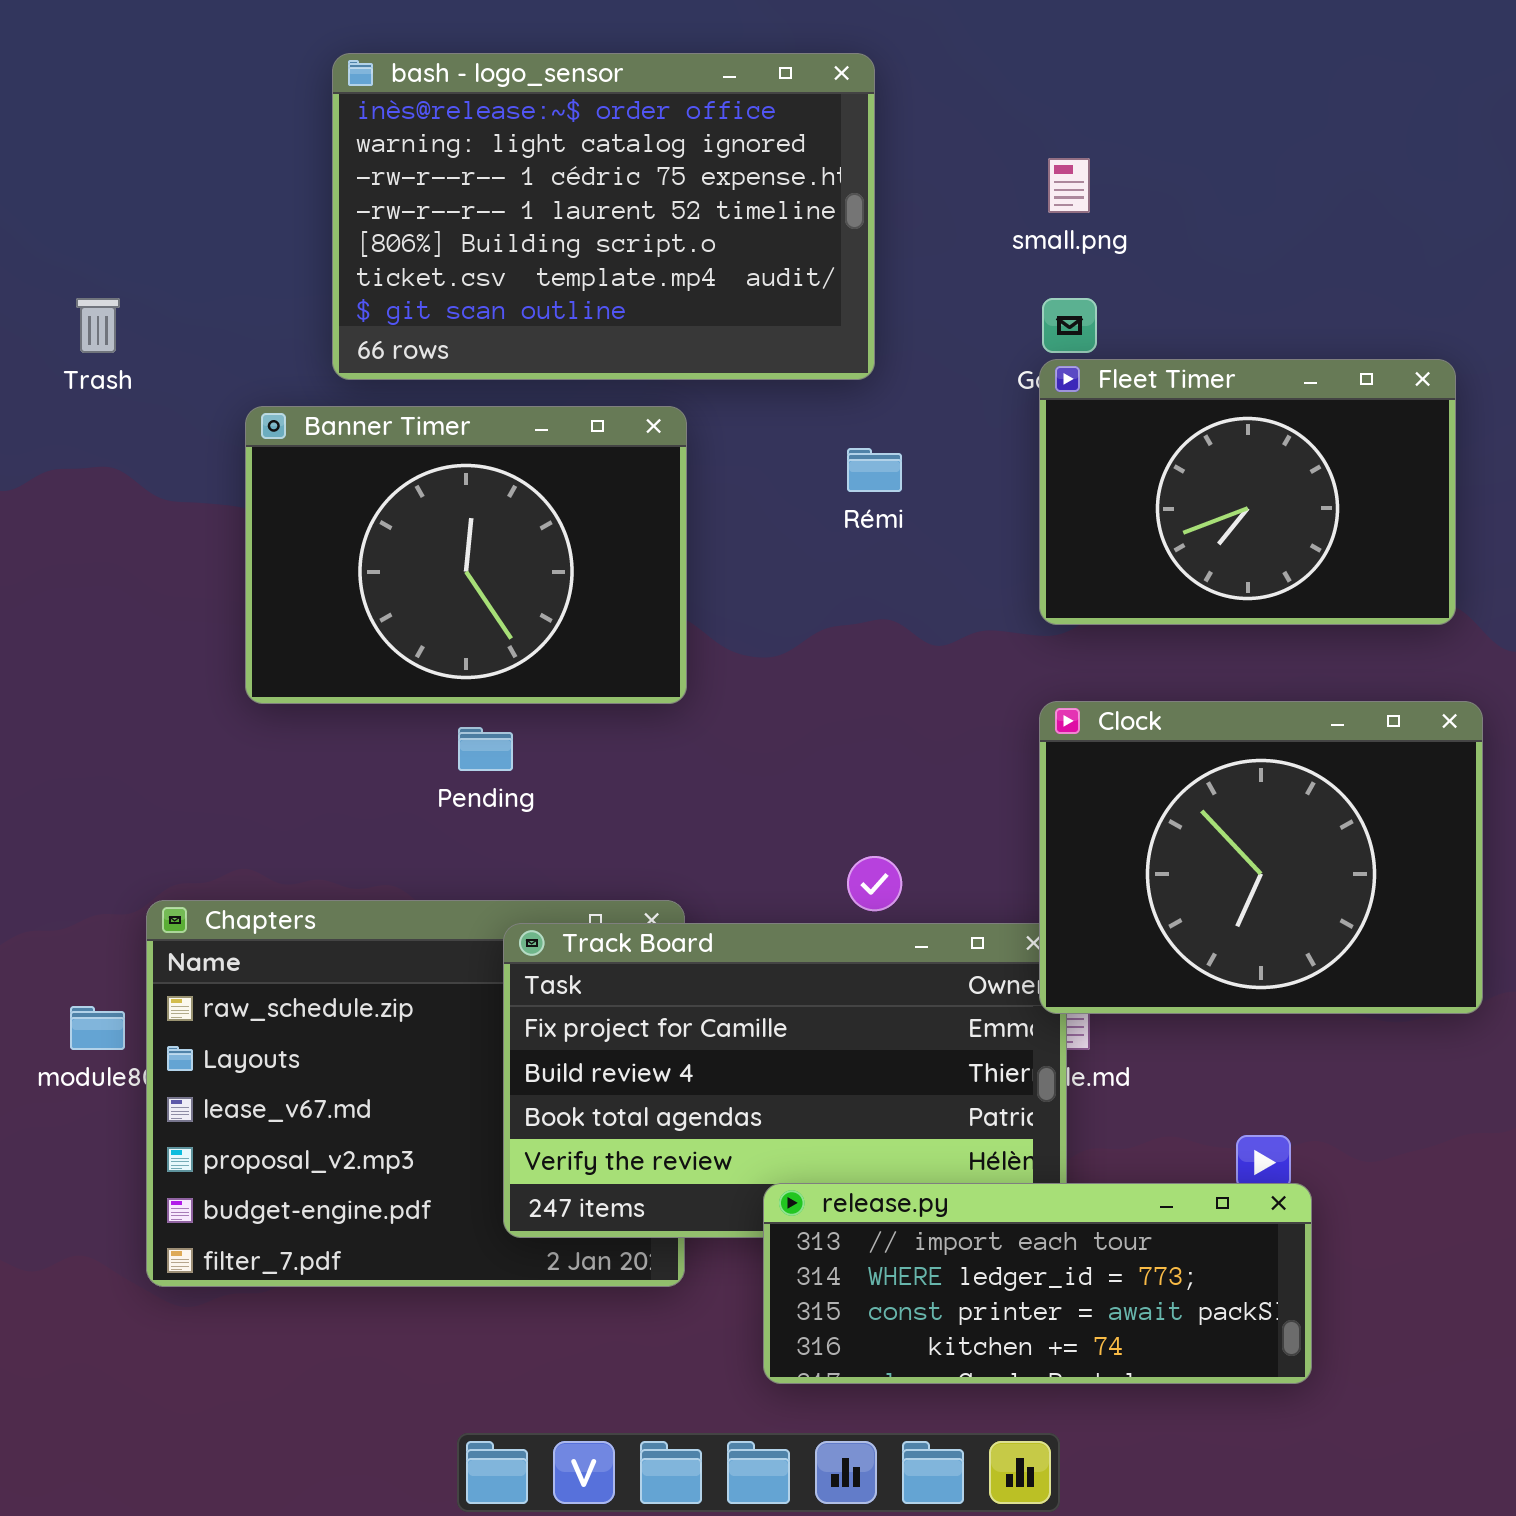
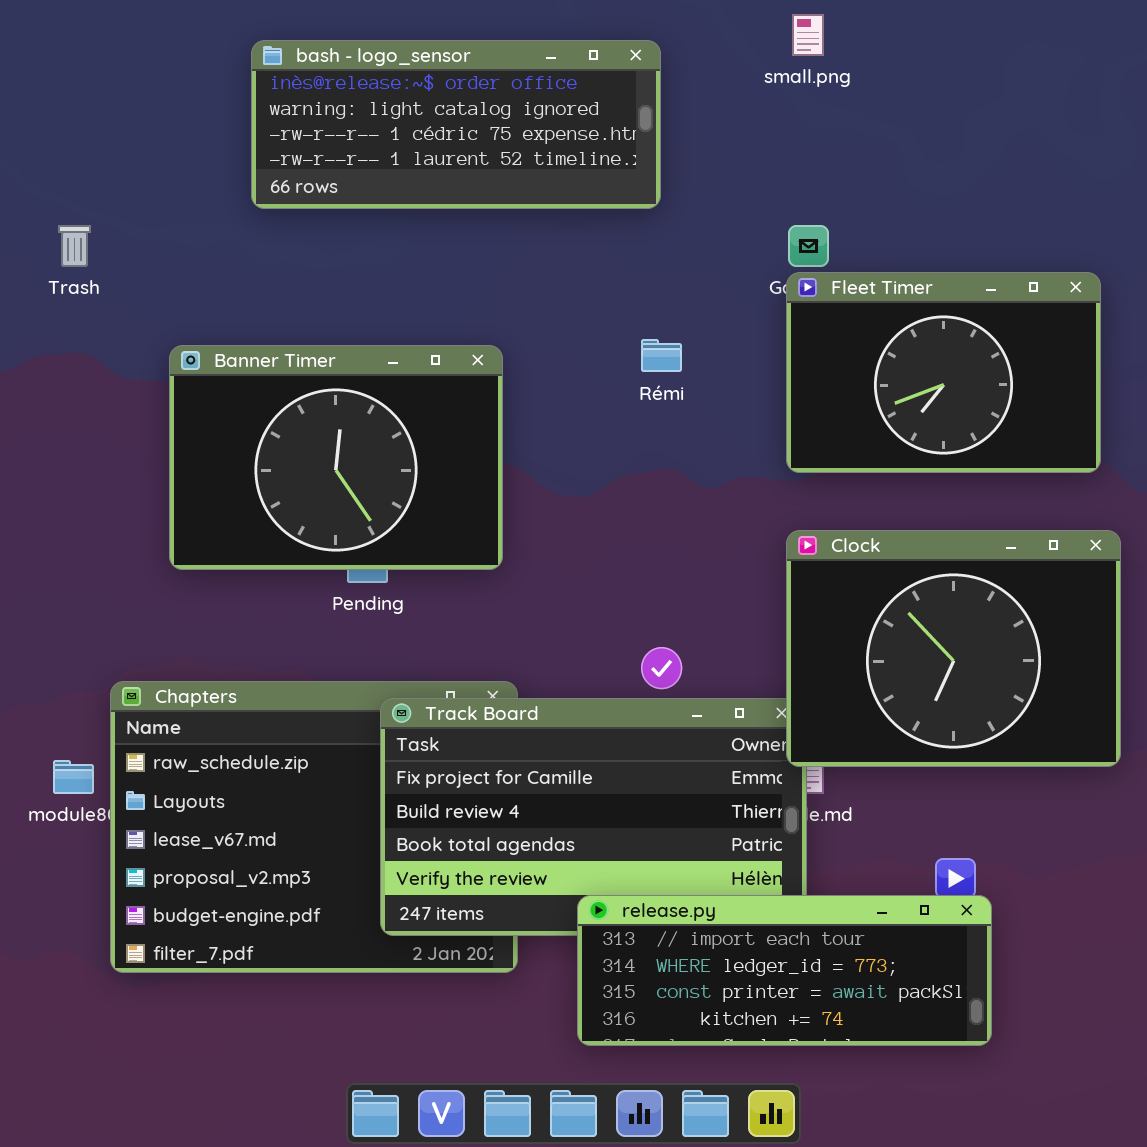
bash - logo_sensor: [332,53,875,380] -> [251,40,661,209], resized
small.png: [1048,158,1090,213] -> [792,14,824,56], moved
Banner Timer: [245,406,687,704] -> [169,345,503,570], moved

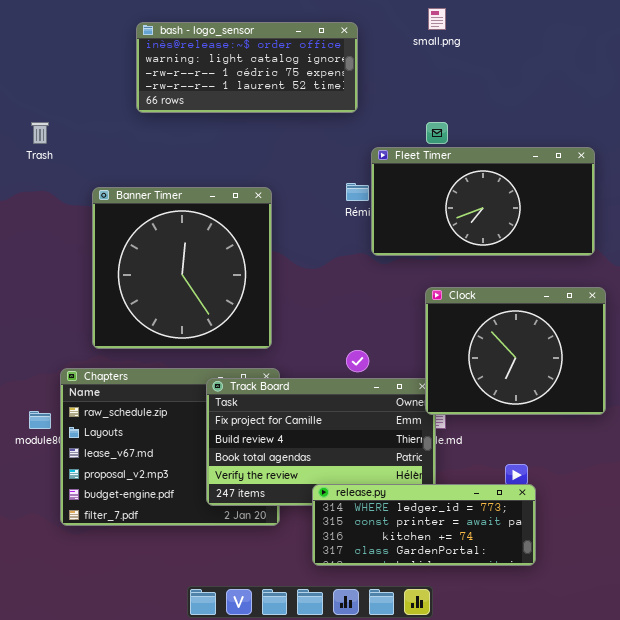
Fleet Timer: [786,272,1101,473] -> [371,147,595,256], resized
Banner Timer: [169,345,503,570] -> [92,187,272,349], resized
release.py: [577,895,992,1046] -> [312,484,536,566], scrolled down 1 row

